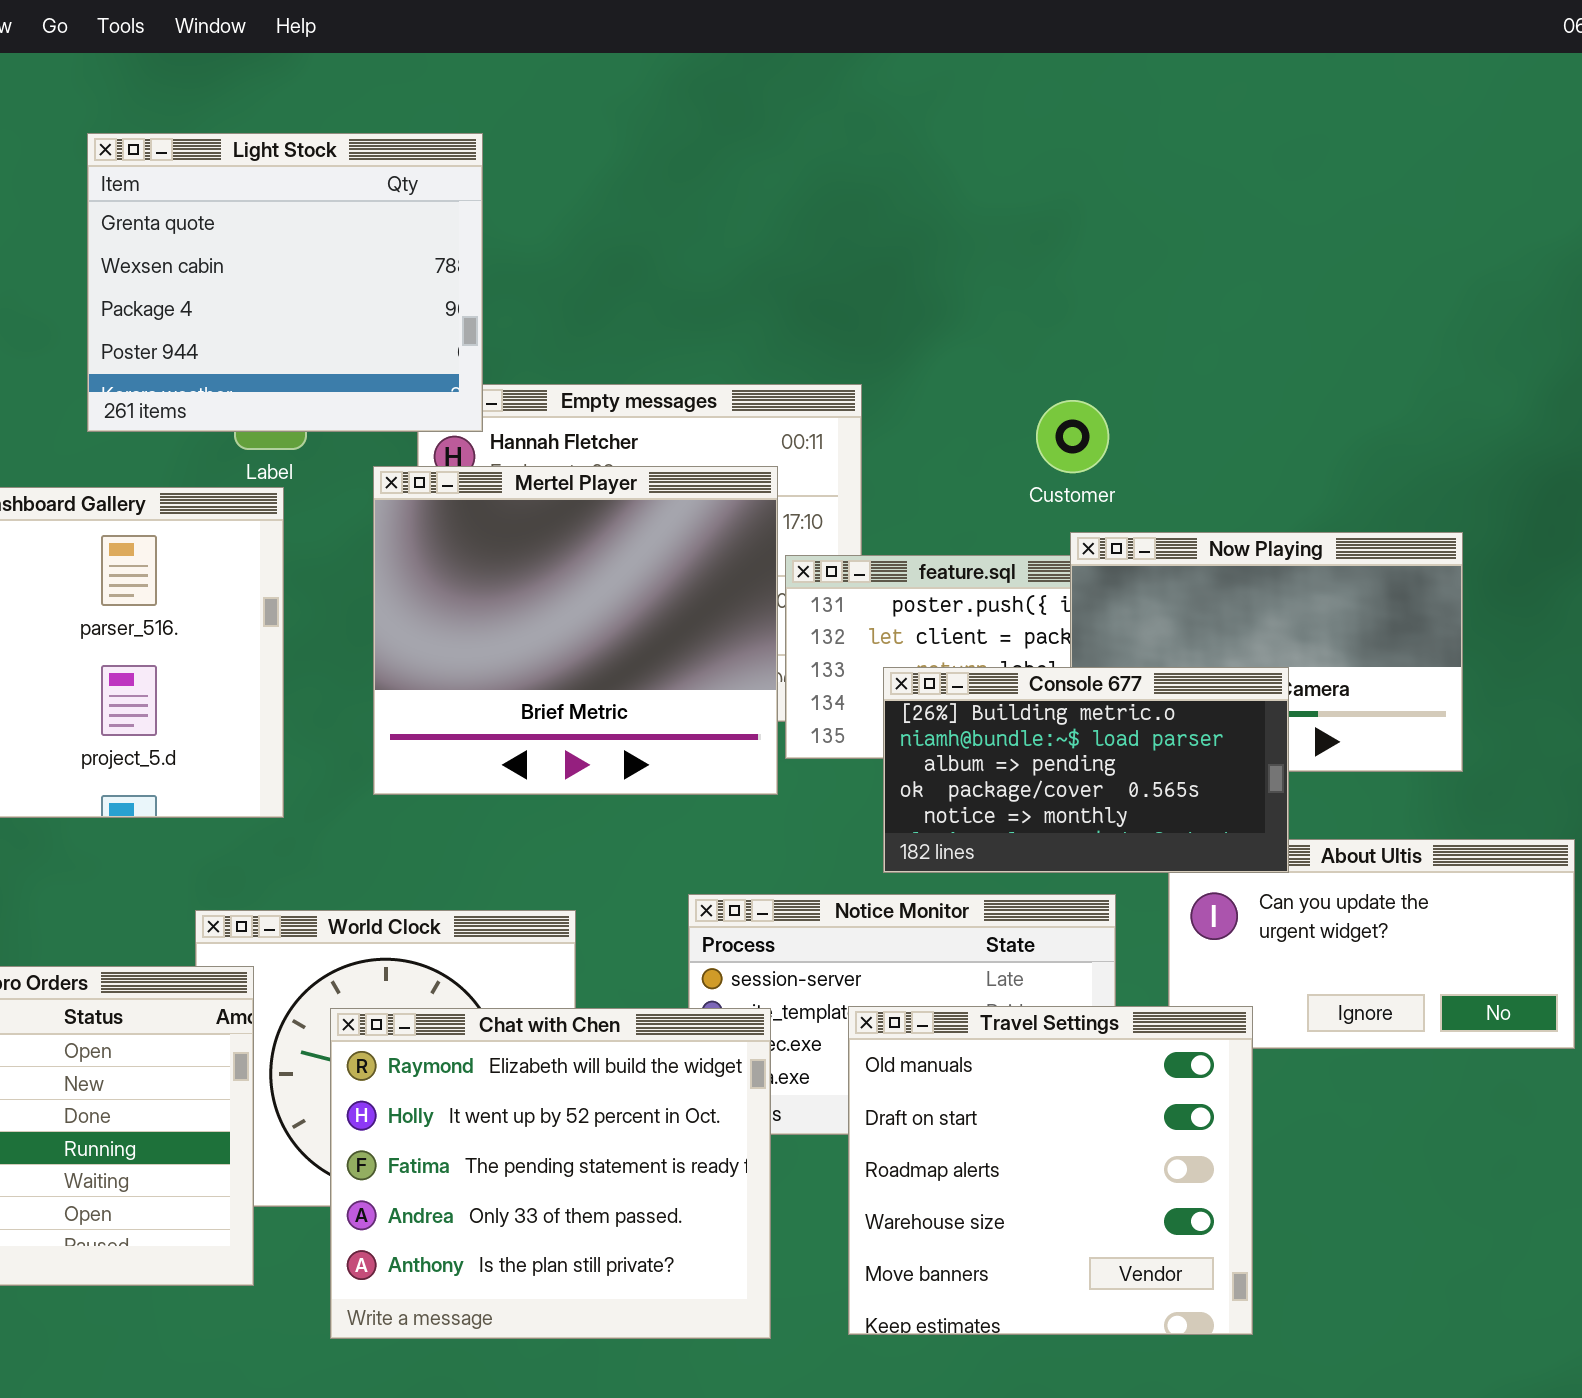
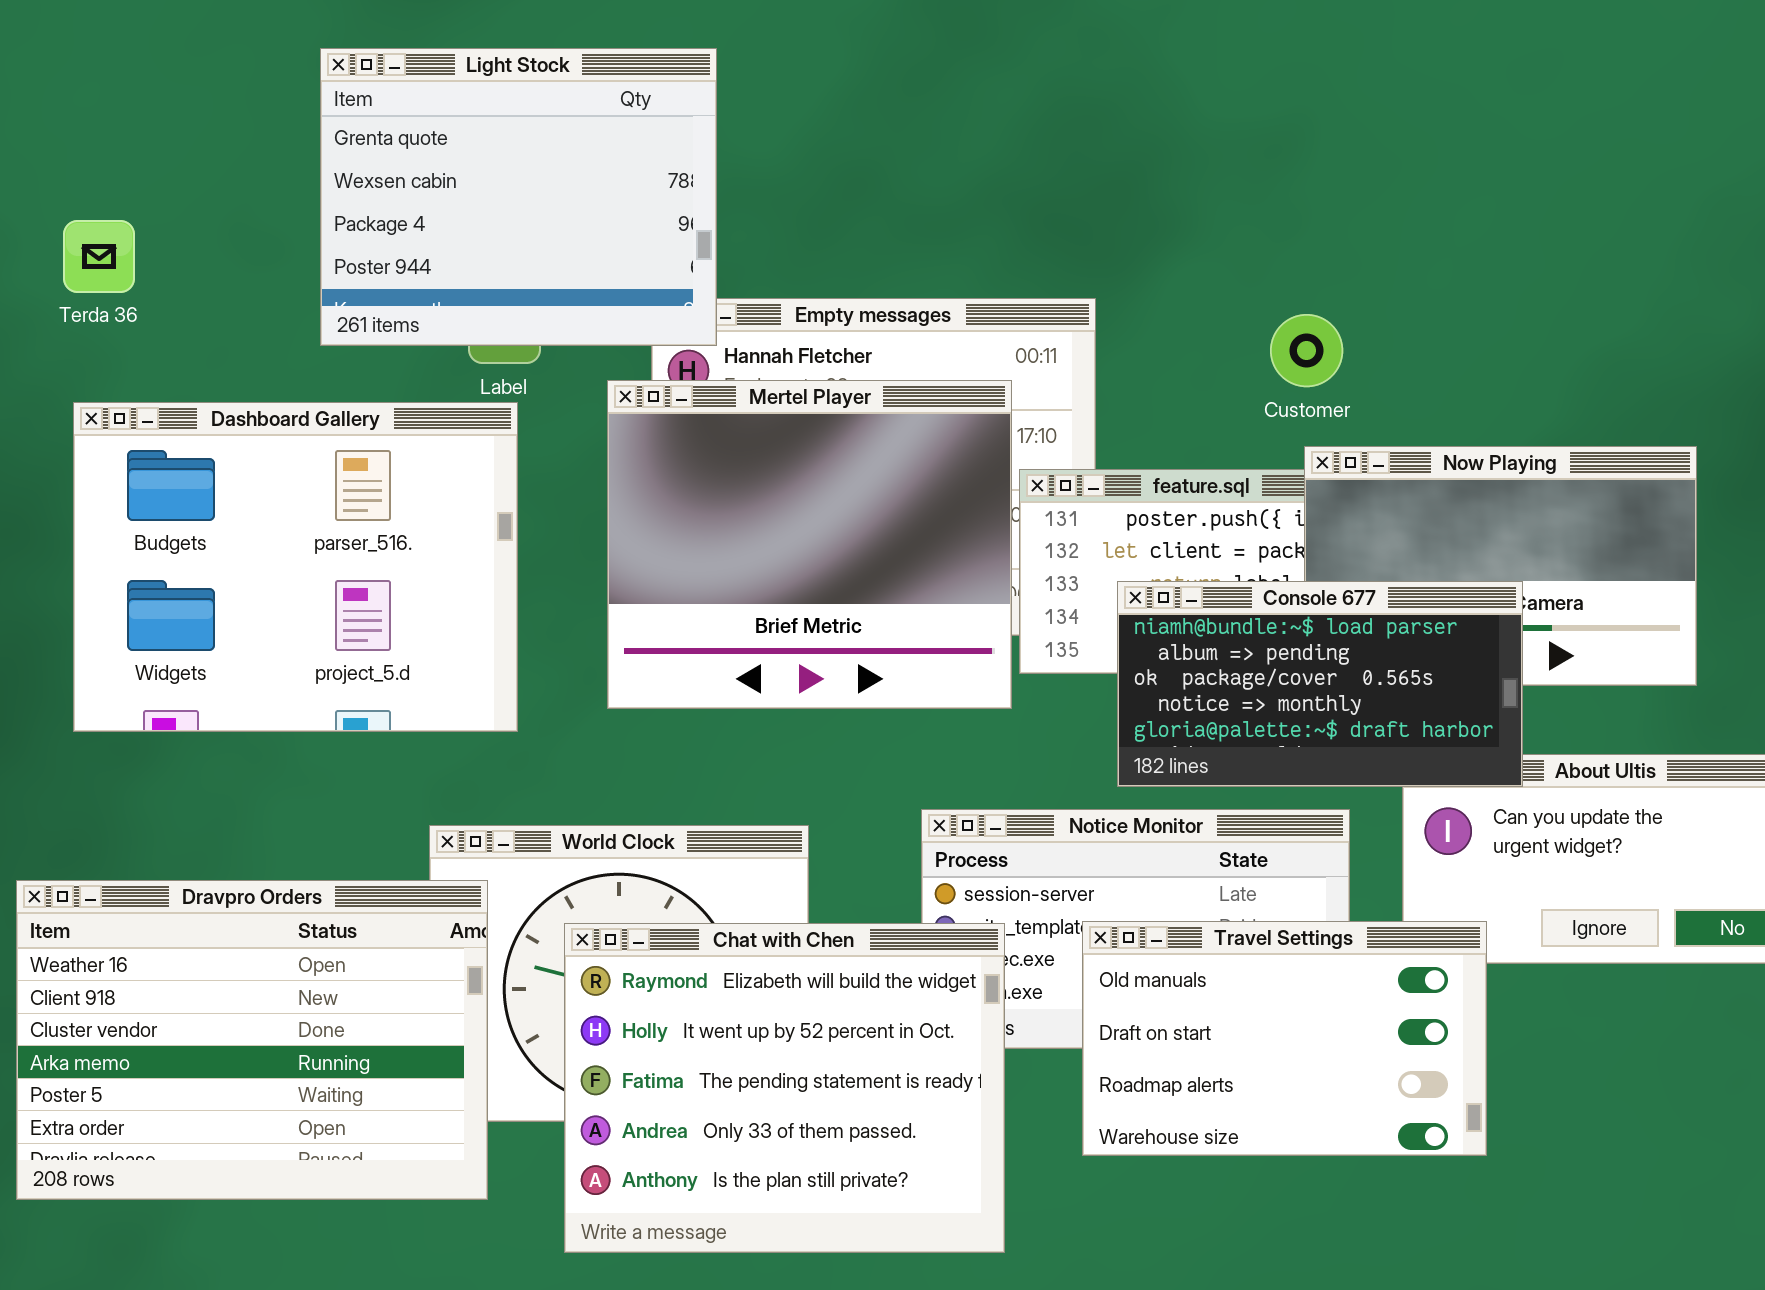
Console 677: [883,667,1289,873] -> [1117,581,1523,787], scrolled down 1 row
Travel Settings: [848,1006,1253,1335] -> [1082,921,1487,1156], resized

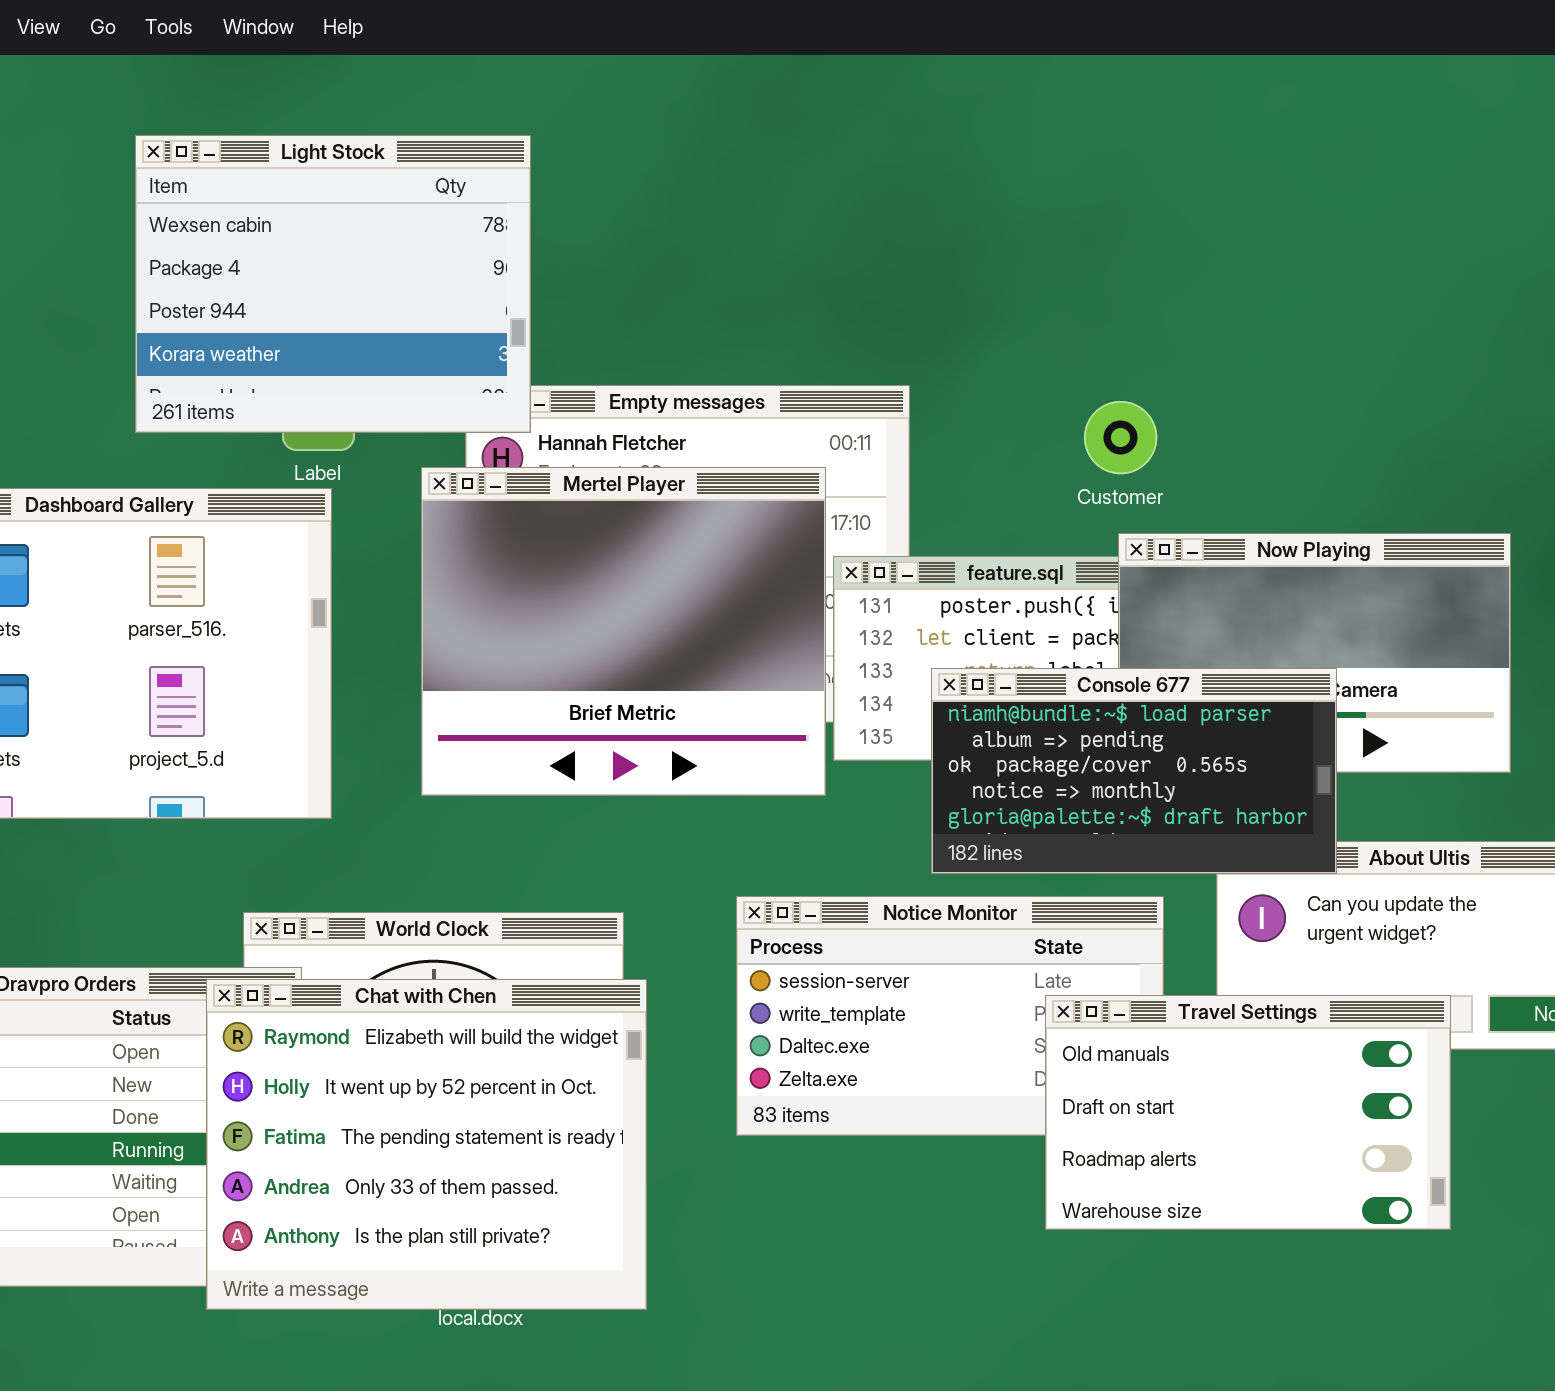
Light Stock: [320,48,717,346] -> [135,135,531,433], scrolled down 1 row
Travel Settings: [1082,921,1487,1156] -> [1045,995,1451,1230], moved
Chat with Chen: [564,923,1005,1253] -> [206,979,647,1310], moved

